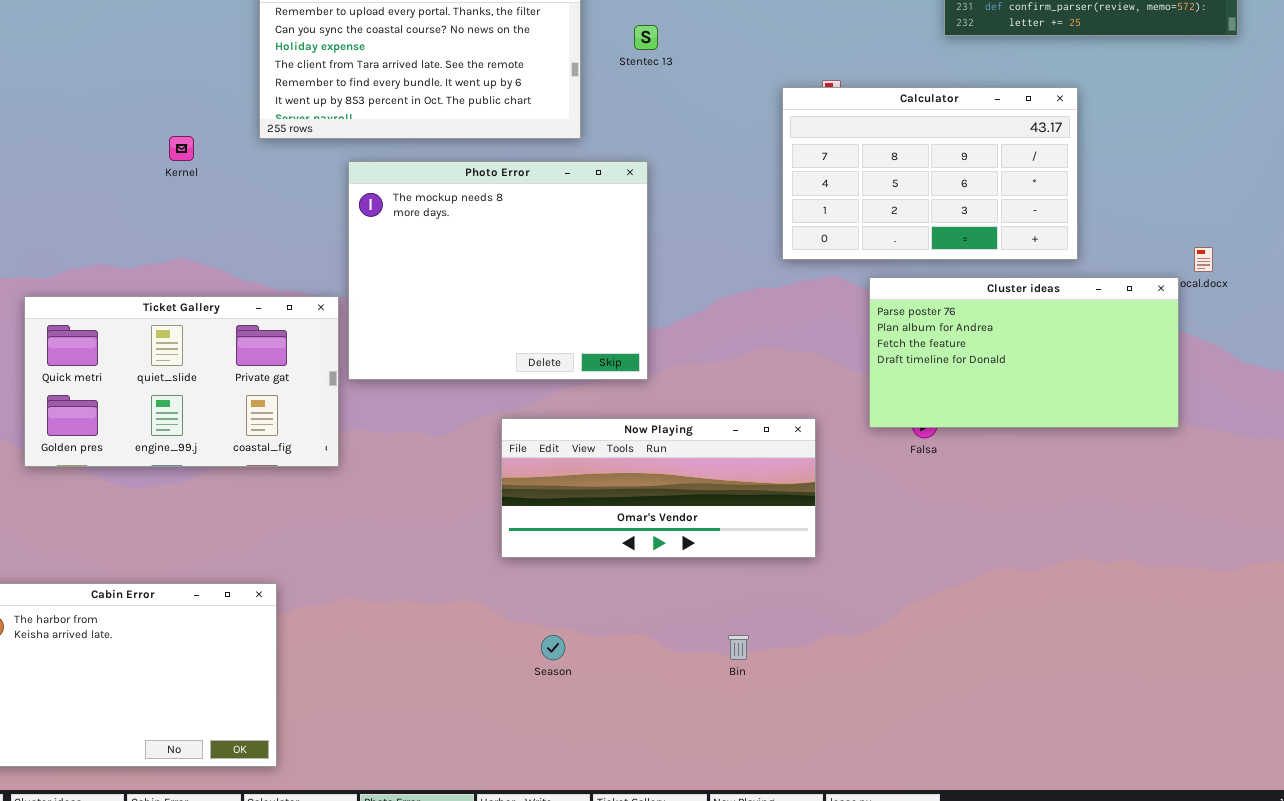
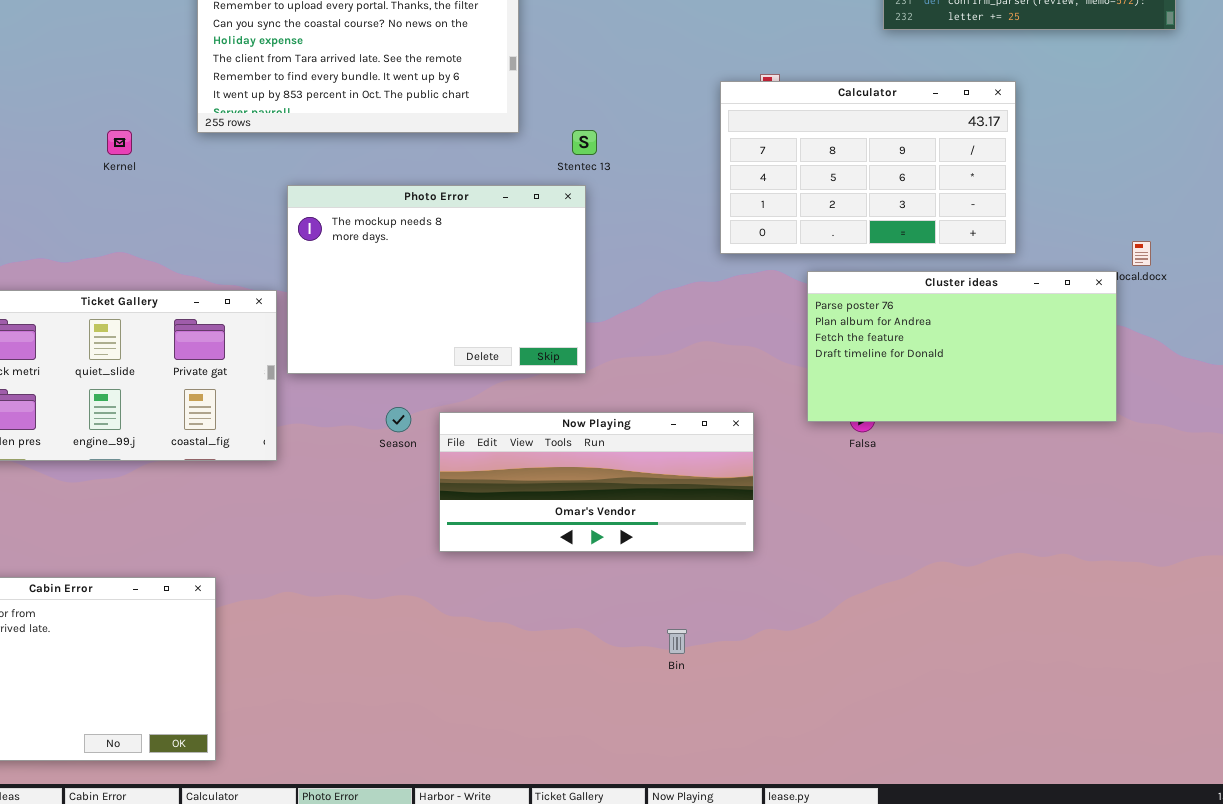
Stentec 13: [634,25,658,50] -> [572,130,597,155], moved
Photo Error: [348,161,648,380] -> [287,185,586,374], resized
Season: [541,635,565,660] -> [386,407,411,432], moved

